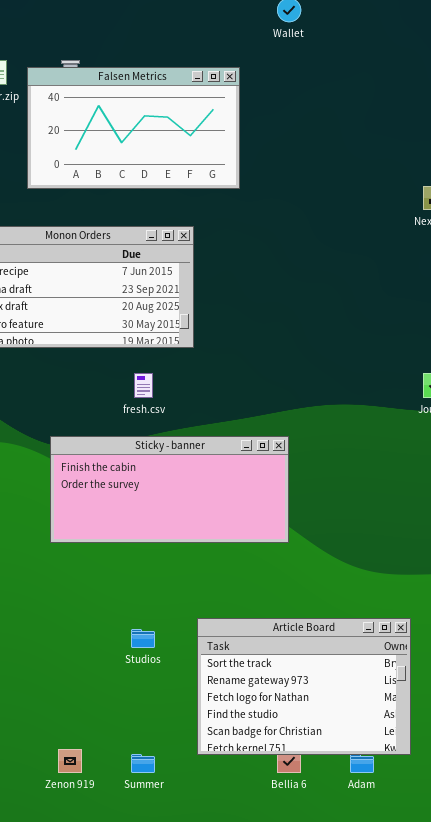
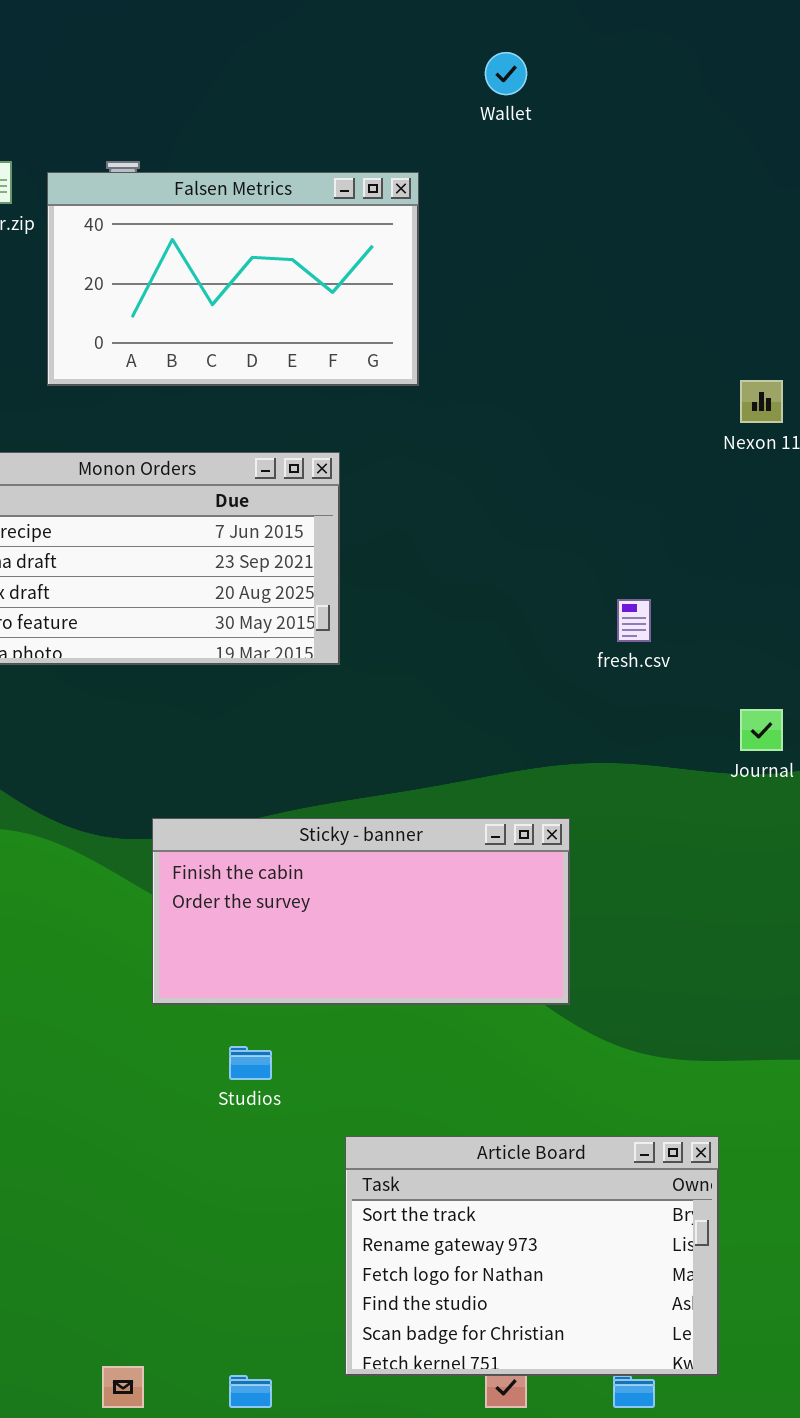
fresh.csv: [134,373,153,398] -> [617,599,651,642], moved
Sticky - banner: [50,436,289,543] -> [152,818,570,1005], moved
Studios: [131,629,155,648] -> [229,1046,272,1080], moved

